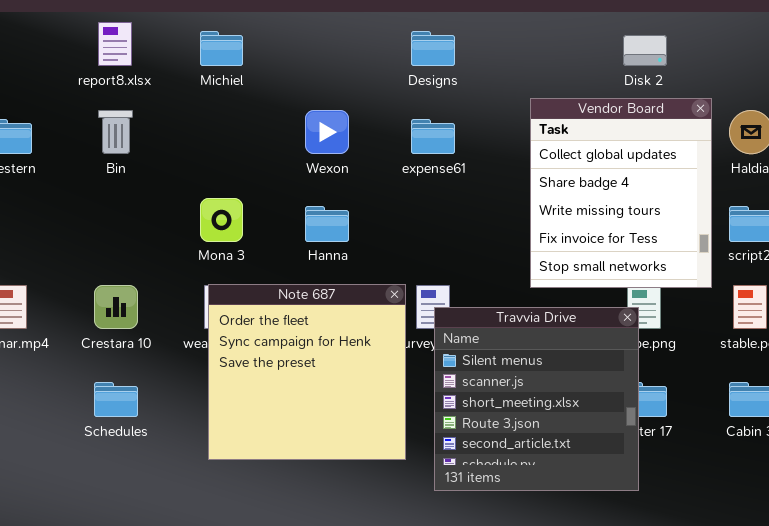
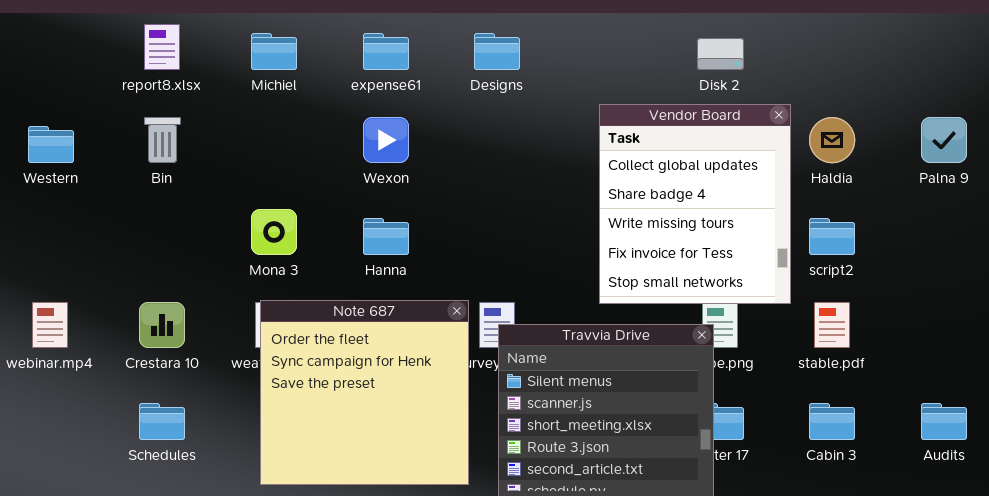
expense61: [411,119,455,154] -> [363,33,409,70], moved

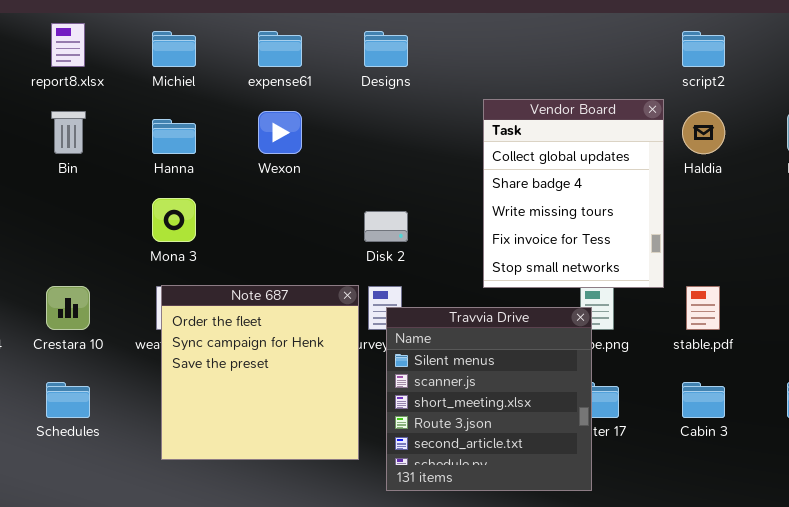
Disk 2: [697,38,744,70] -> [364,211,408,242], moved
Hanna: [363,218,409,255] -> [152,119,196,154], moved
script2: [809,218,855,255] -> [682,31,725,67], moved

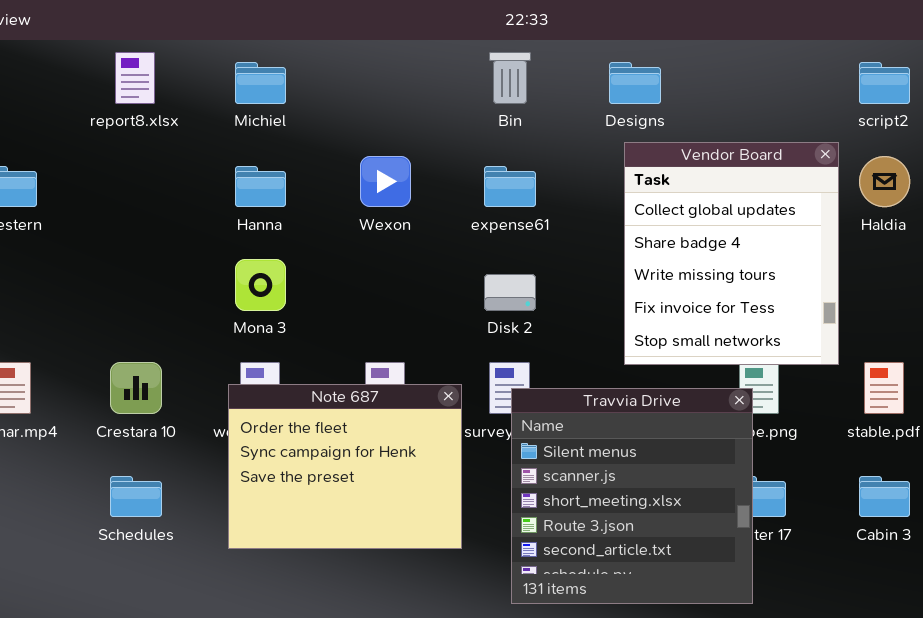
expense61: [258,31,302,67] -> [484,166,536,207], moved
Designs: [364,31,408,67] -> [609,62,661,104], moved
Bin: [51,111,86,154] -> [489,52,531,104], moved
Note 687: [161,285,359,460] -> [228,384,462,549], moved, resized

